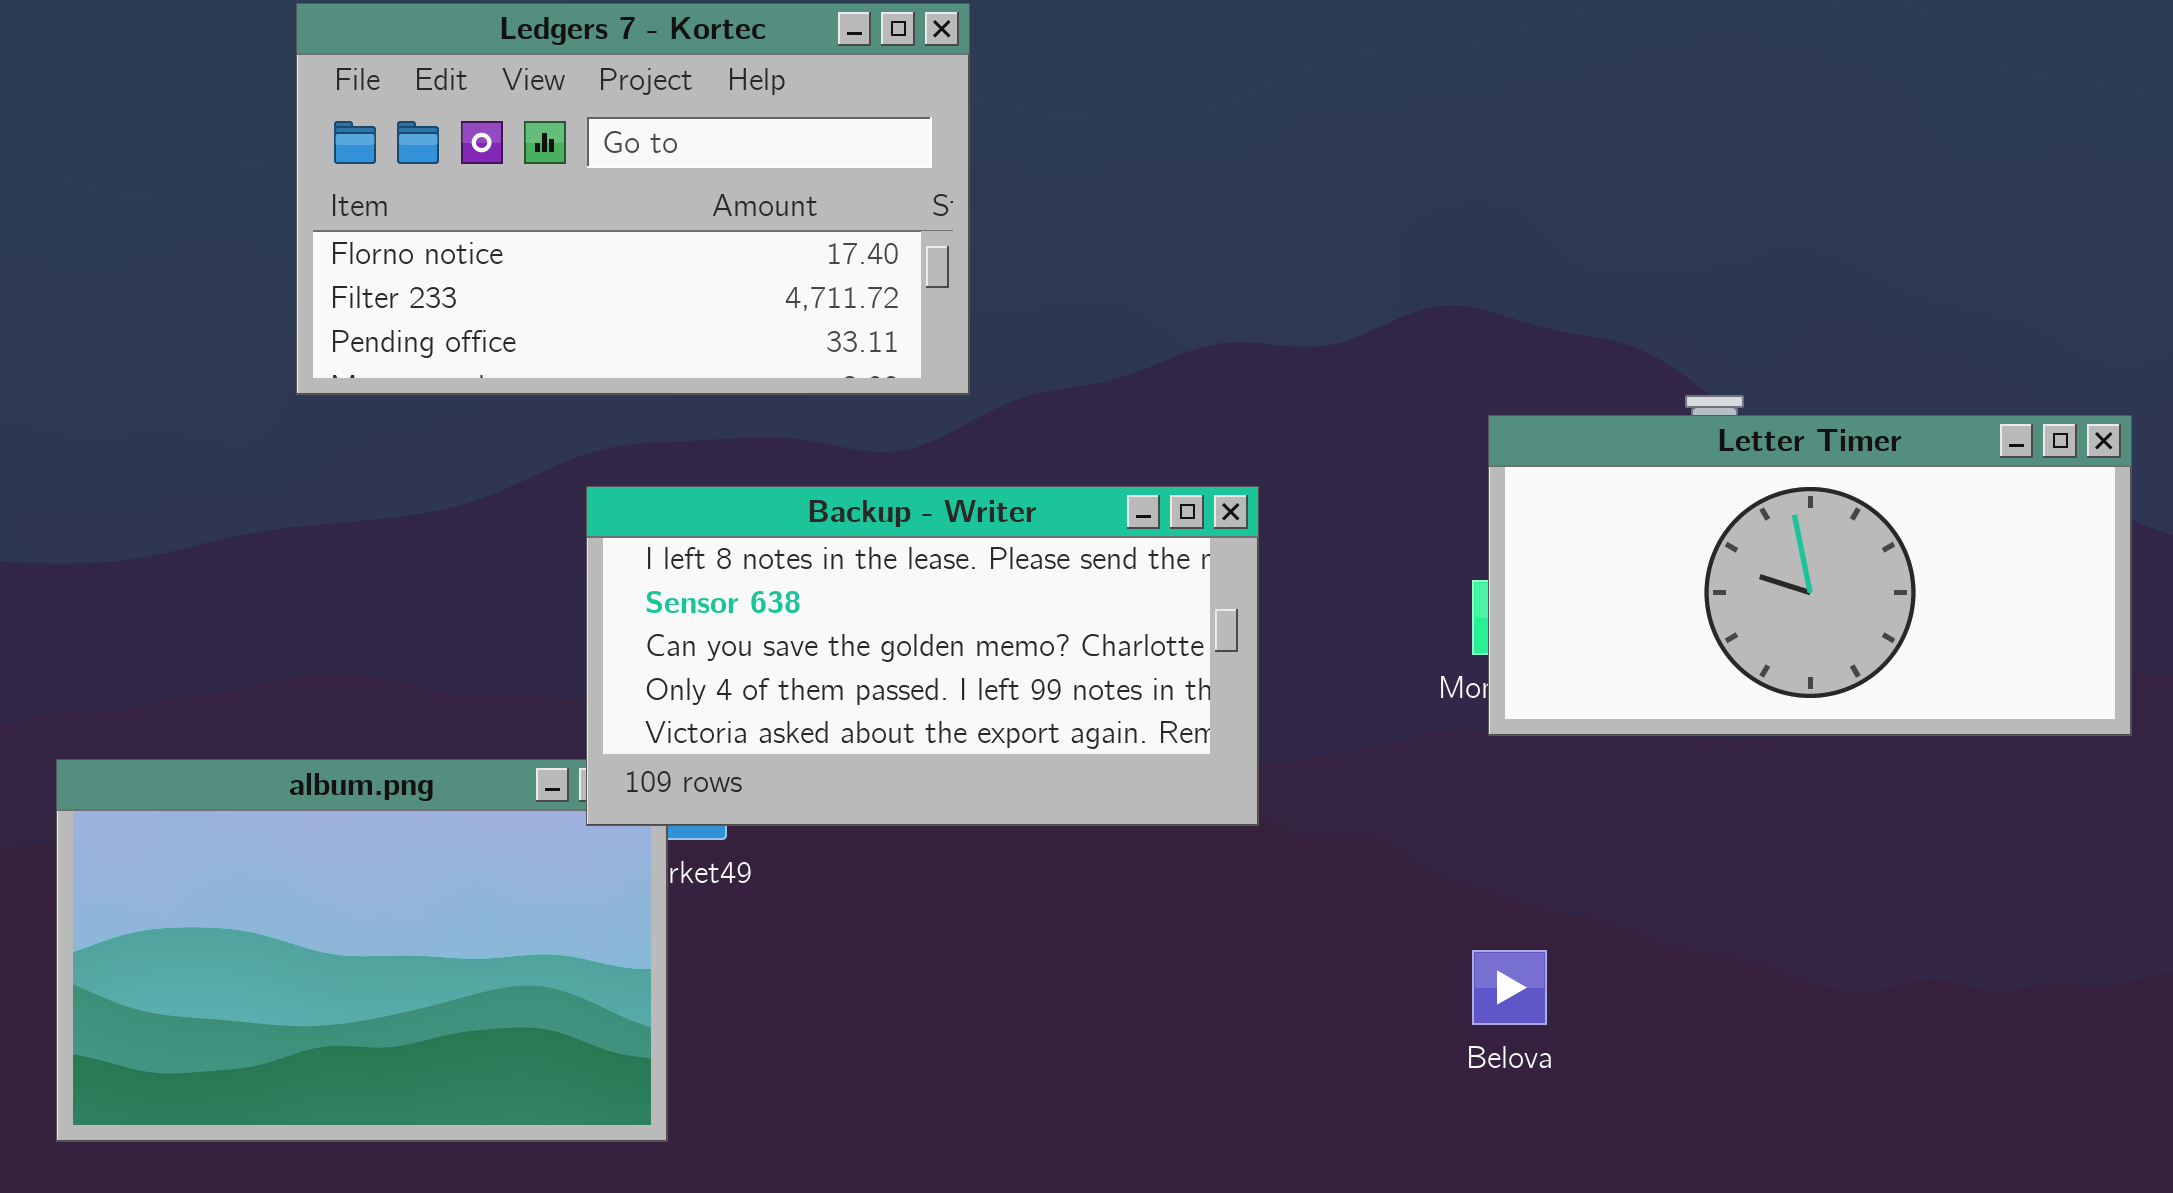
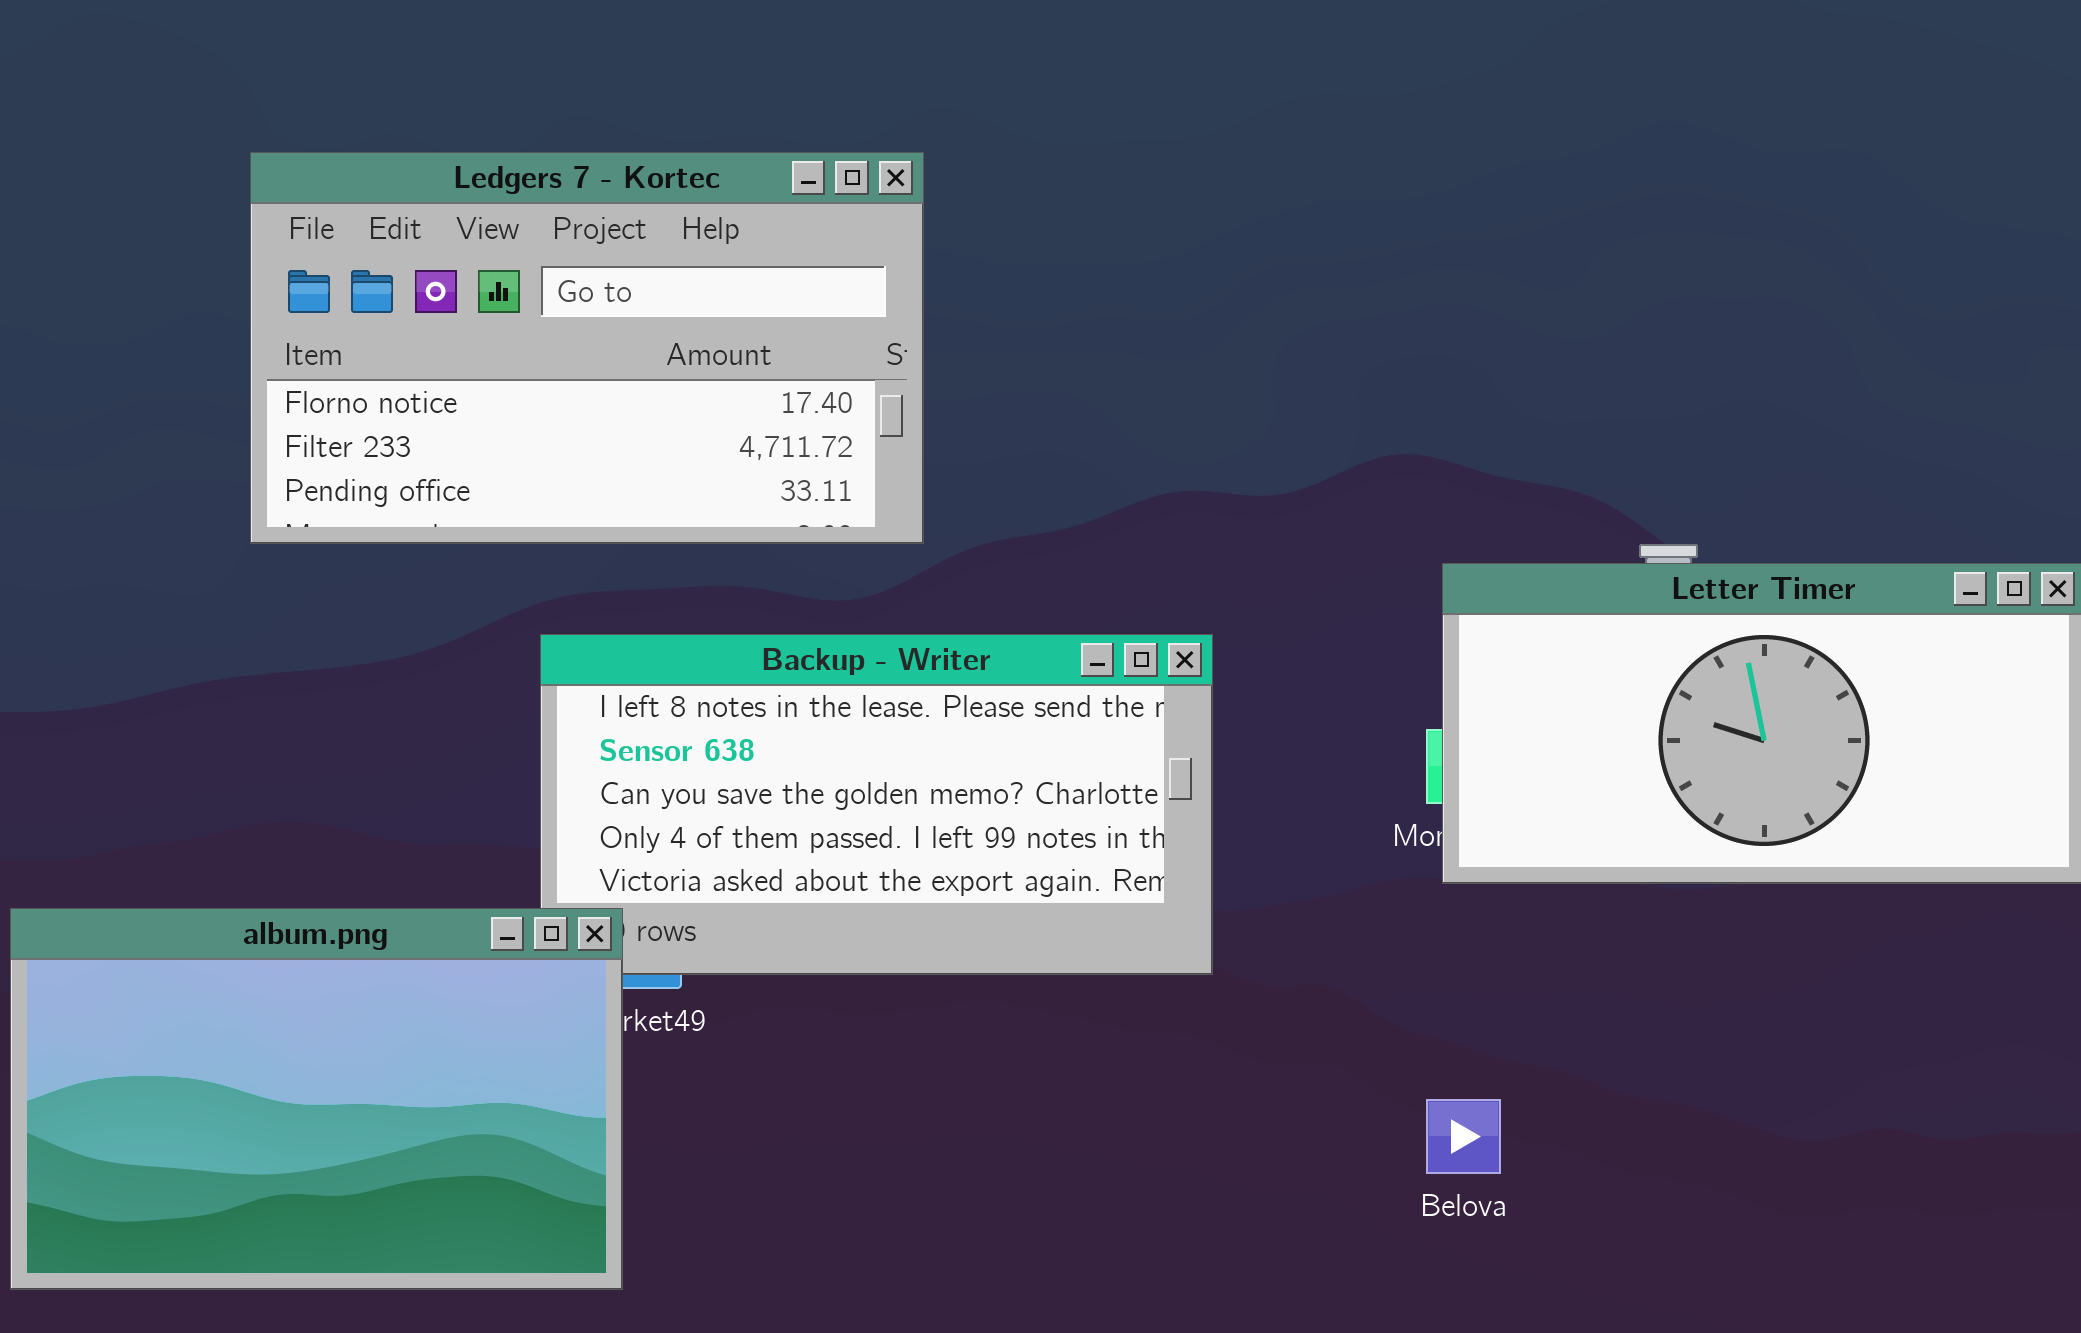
album.png: [56,759,668,1142] -> [10,908,623,1290], raised

